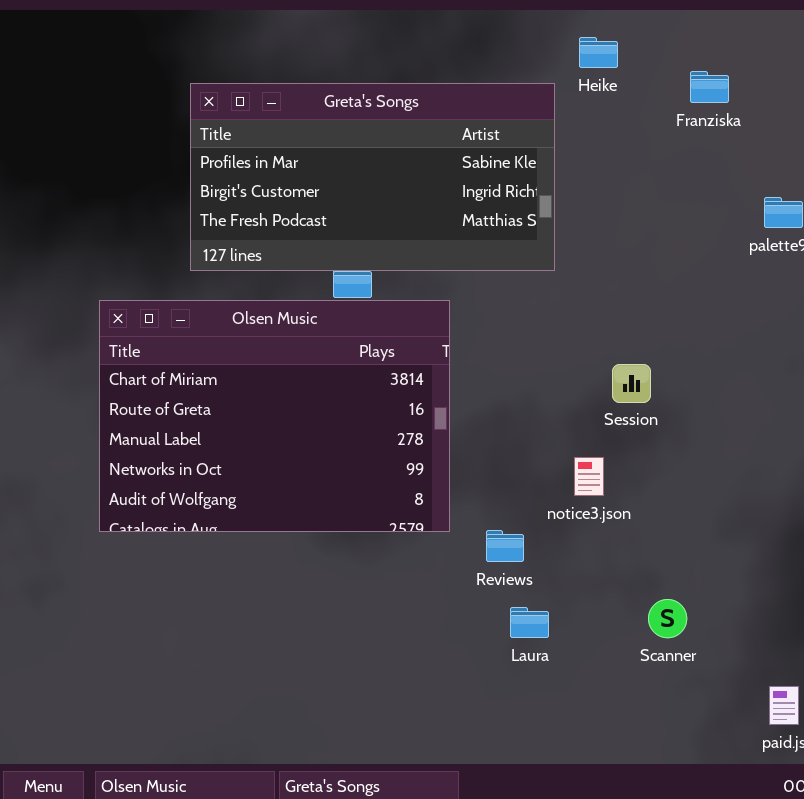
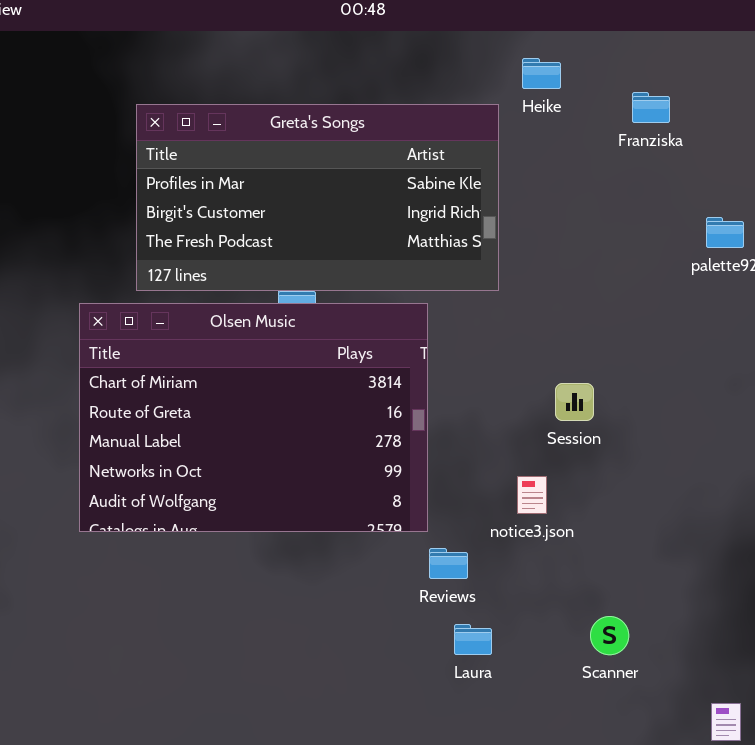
Olsen Music: [99,300,450,532] -> [79,303,428,532], moved

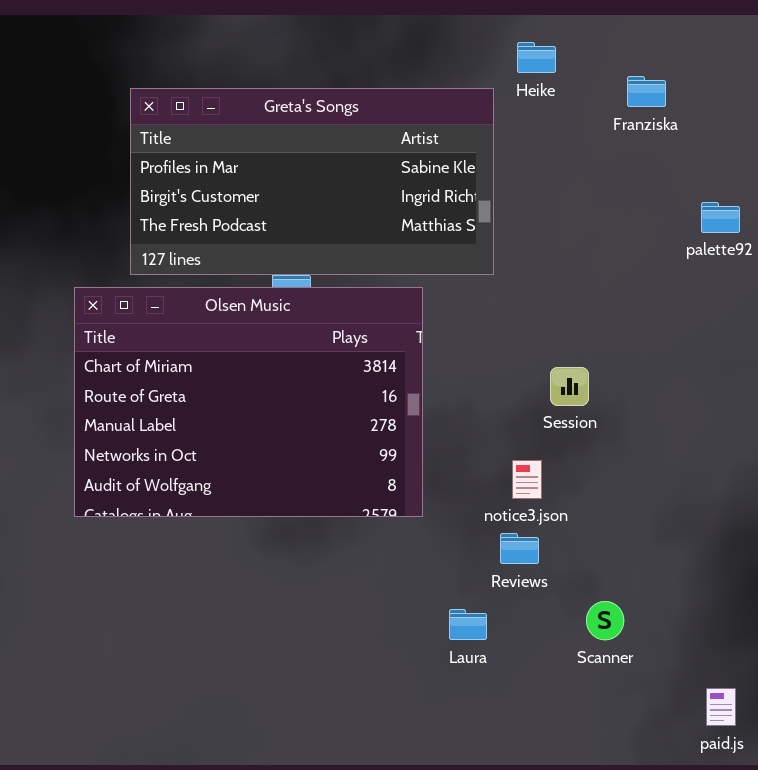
Reviews: [429,548,468,579] -> [500,533,539,564], moved

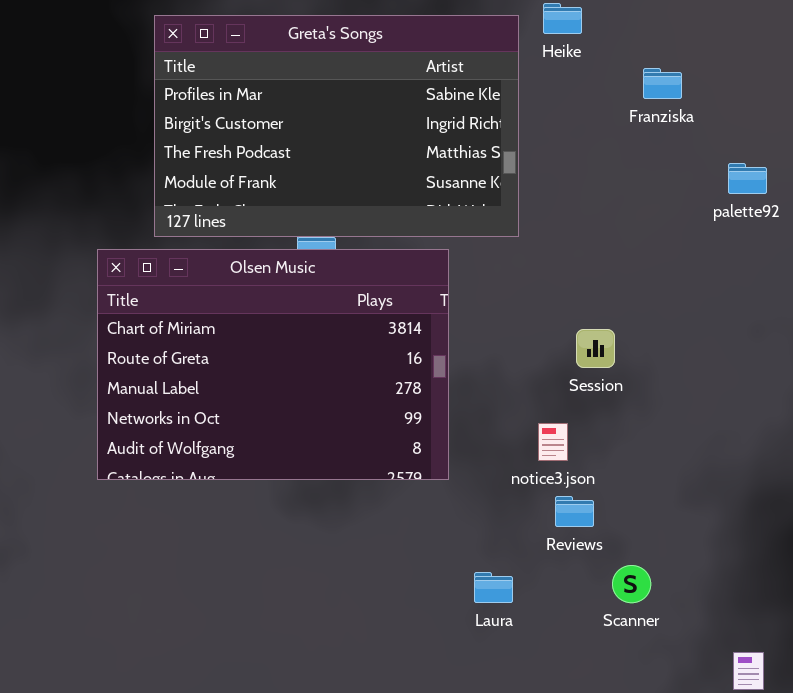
Franziska: [627,76,666,107] -> [643,68,682,99], moved
Greta's Songs: [130,88,494,275] -> [154,15,519,237], resized
Reviews: [500,533,539,564] -> [555,496,594,527], moved

